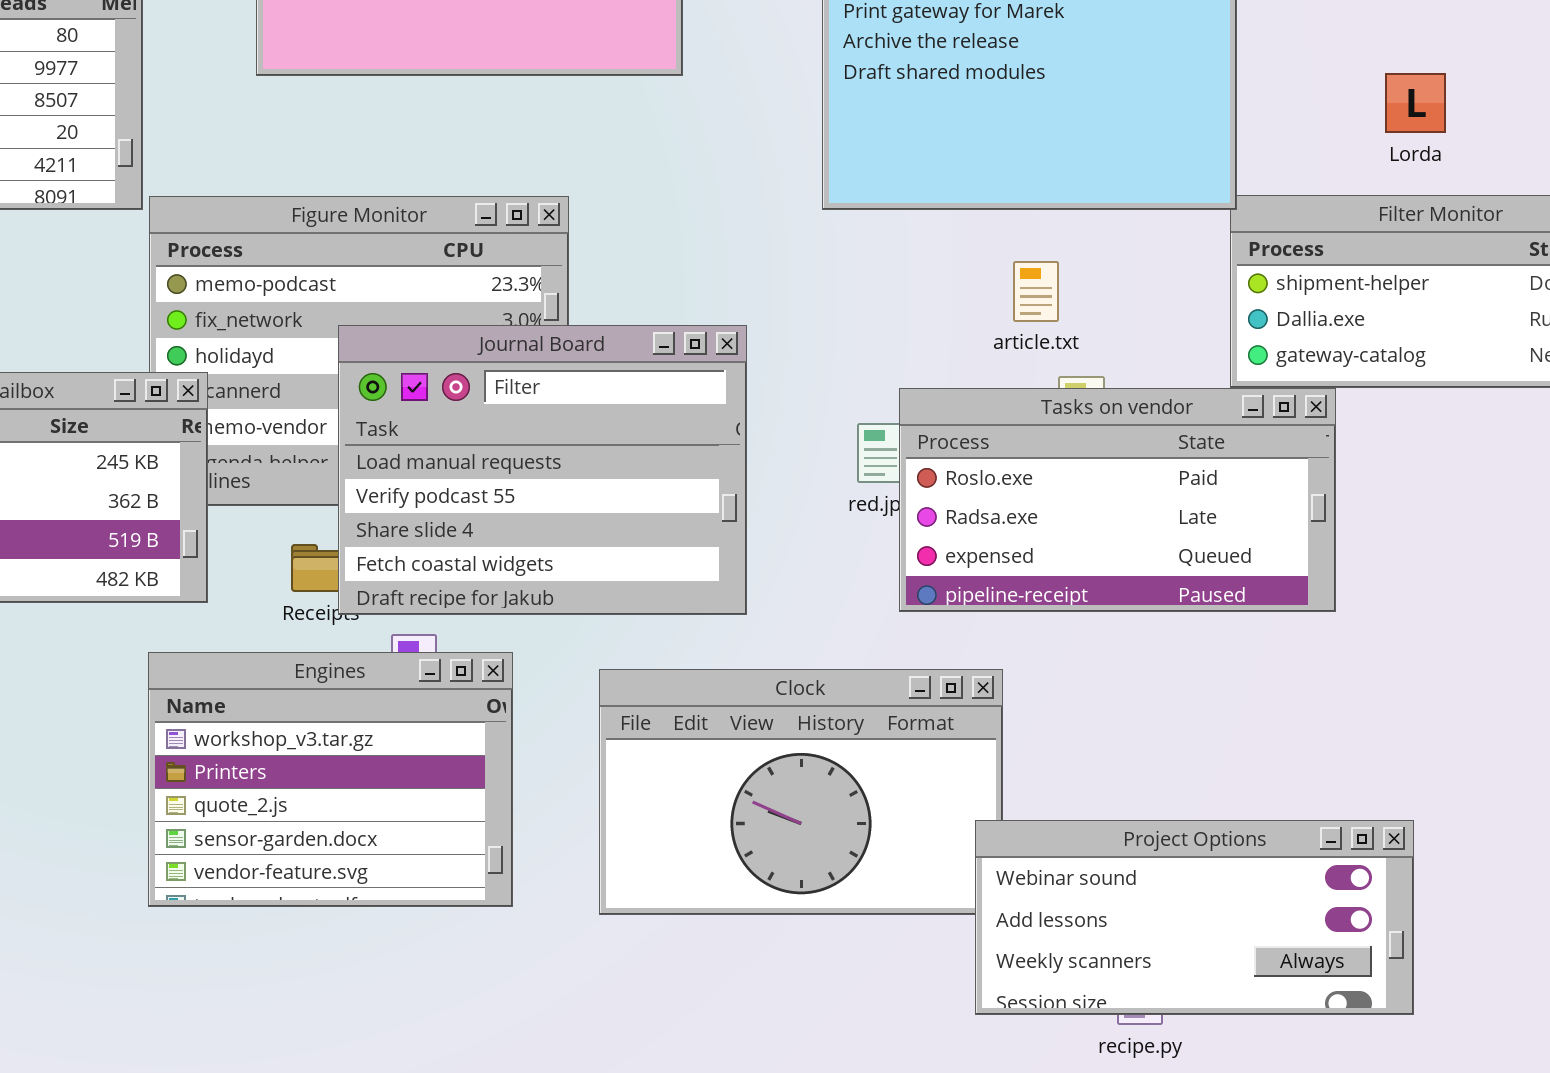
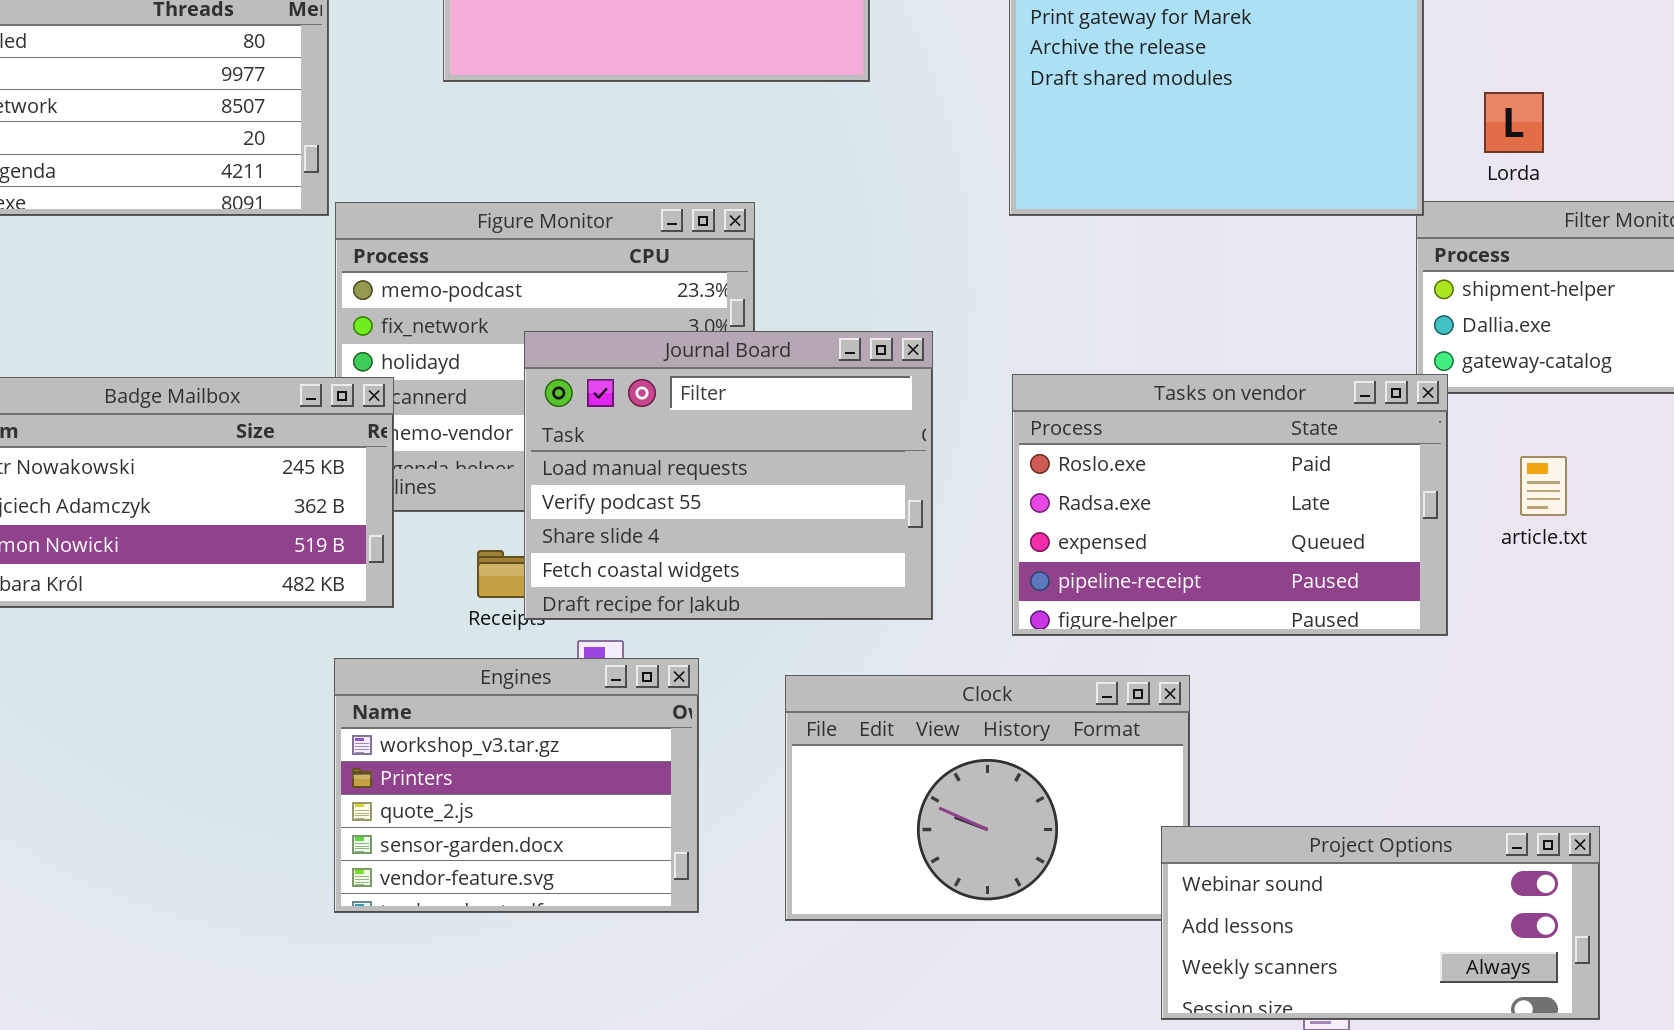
Lorda: [1385,73,1446,133] -> [1484,92,1544,153], moved
article.txt: [1013,261,1059,322] -> [1520,456,1567,516], moved
Tasks on vendor: [899,388,1336,612] -> [1012,374,1448,636], moved, resized

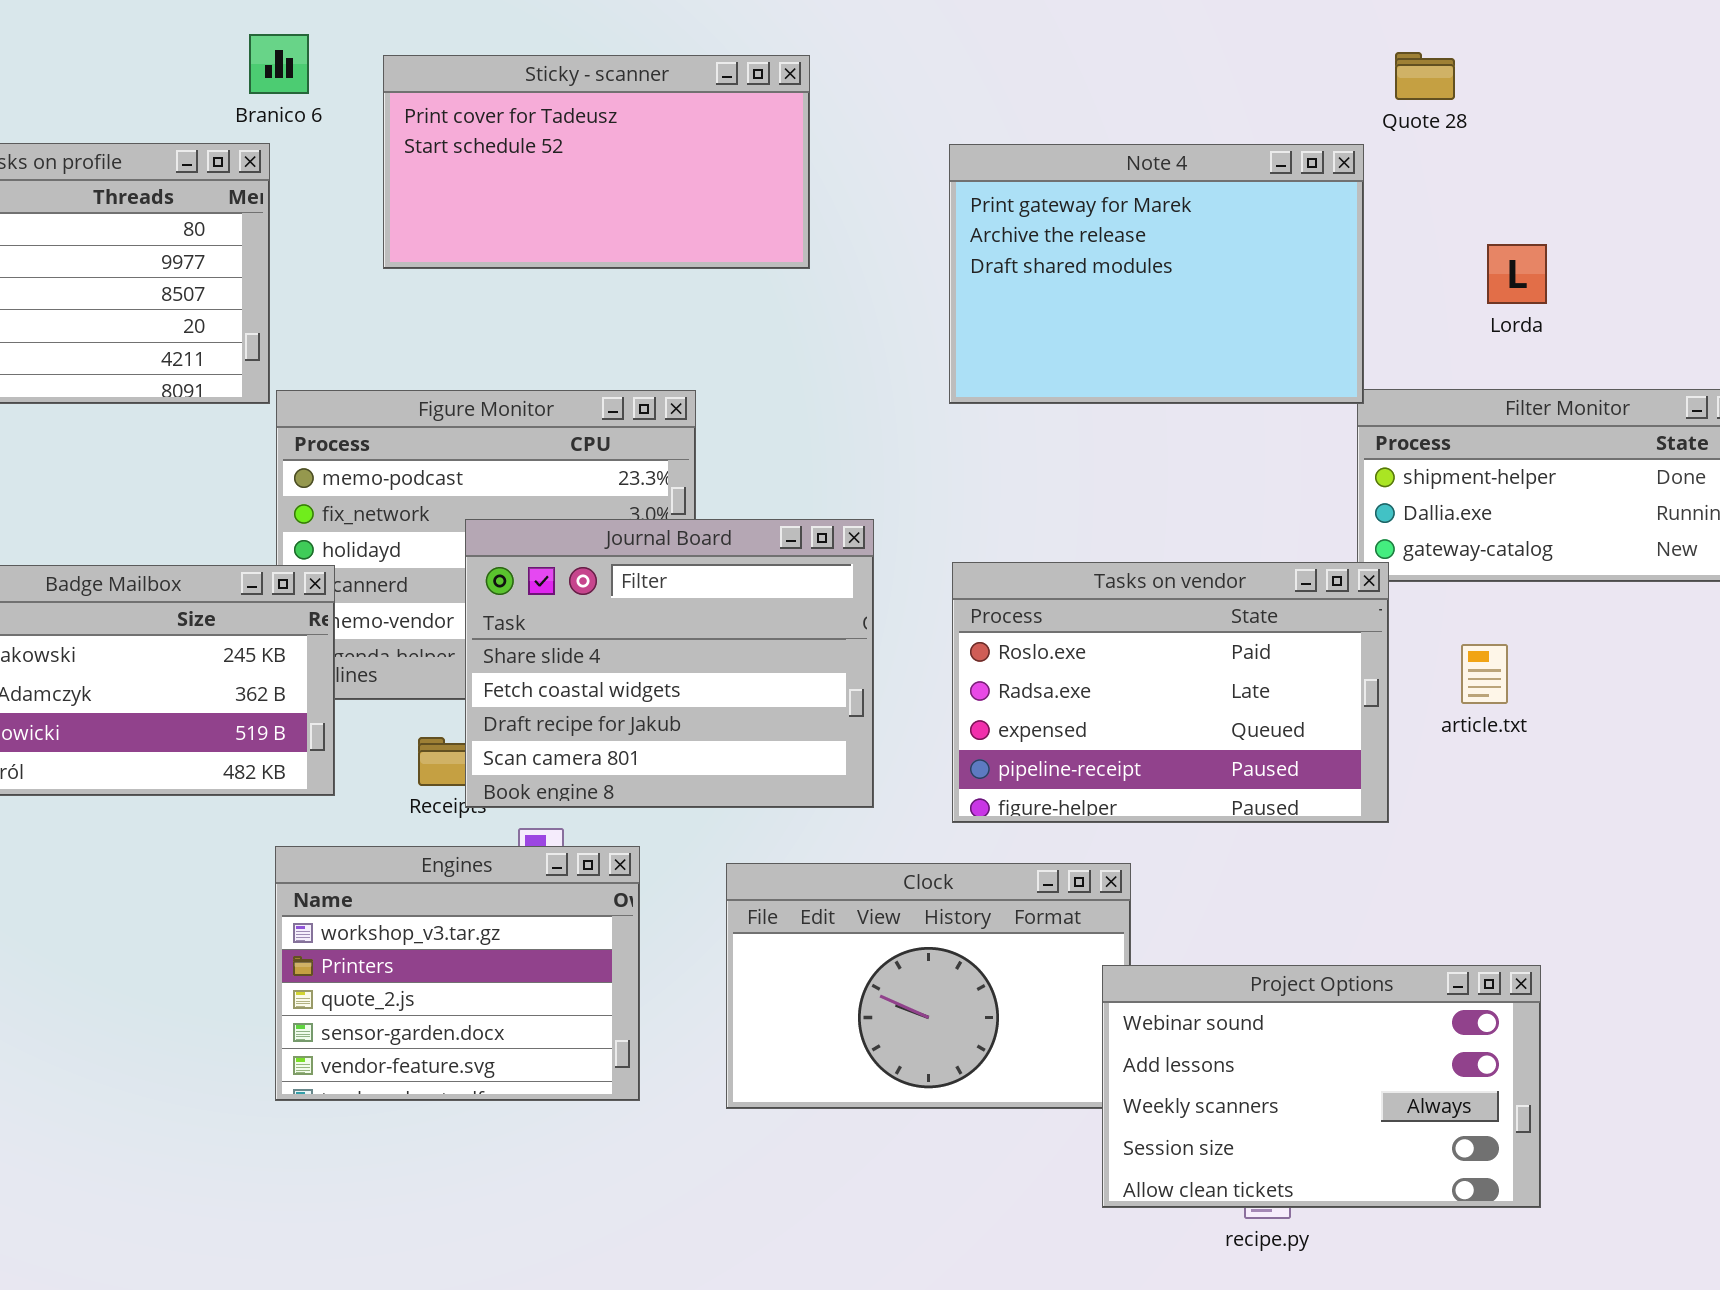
Lorda: [1484,92,1544,153] -> [1487,244,1547,304], moved
Journal Board: [524,331,933,620] -> [465,519,874,808], scrolled down 2 rows
Project Options: [1161,826,1600,1020] -> [1102,965,1541,1208], resized

